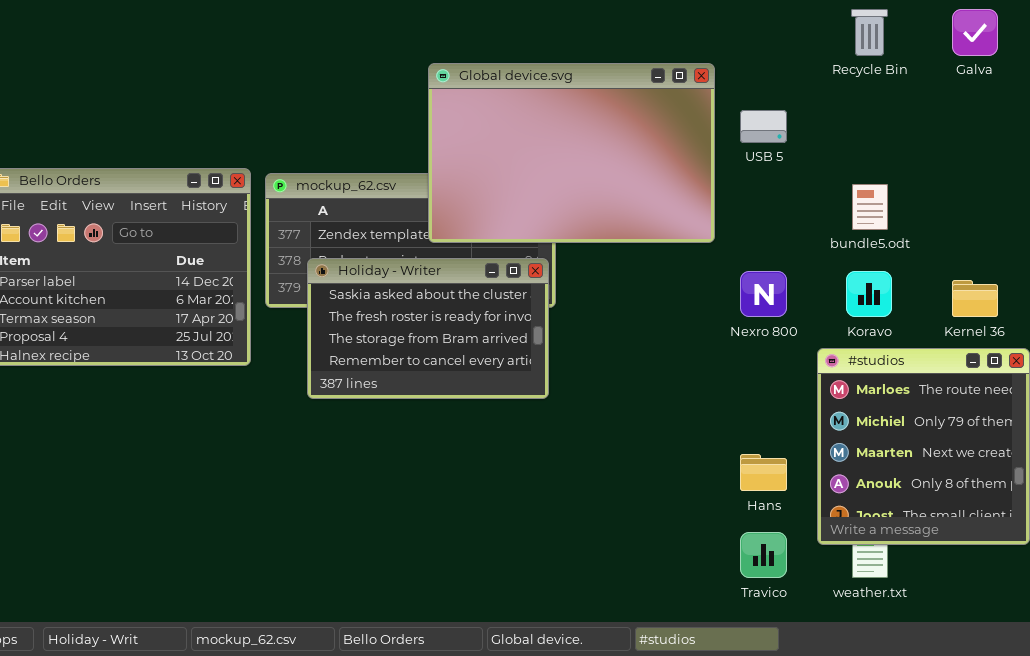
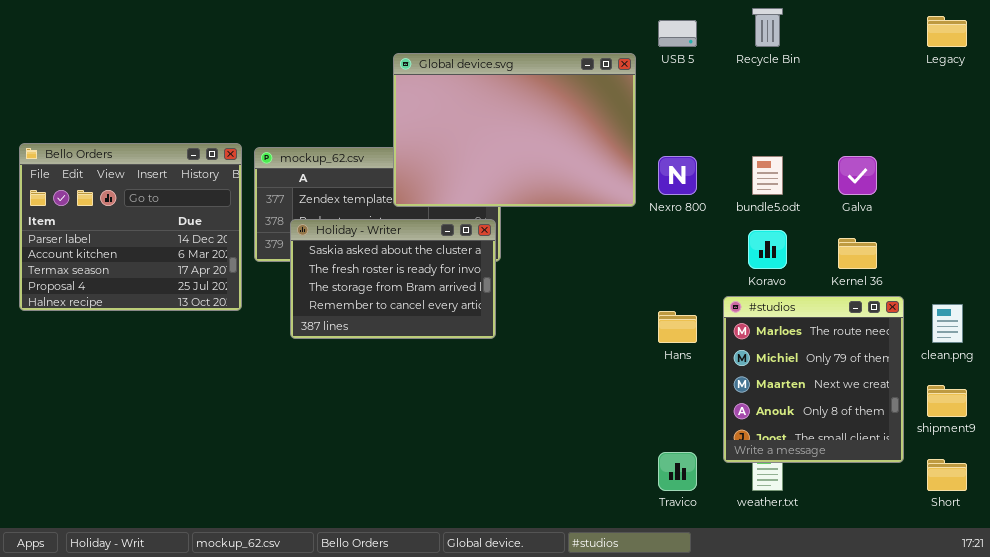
Galva: [952,9,998,56] -> [838,156,877,195], moved
USB 5: [740,110,787,143] -> [658,20,697,47], moved
Nexro 800: [740,271,787,317] -> [658,156,697,195], moved
Hans: [740,454,787,491] -> [658,311,697,343], moved

